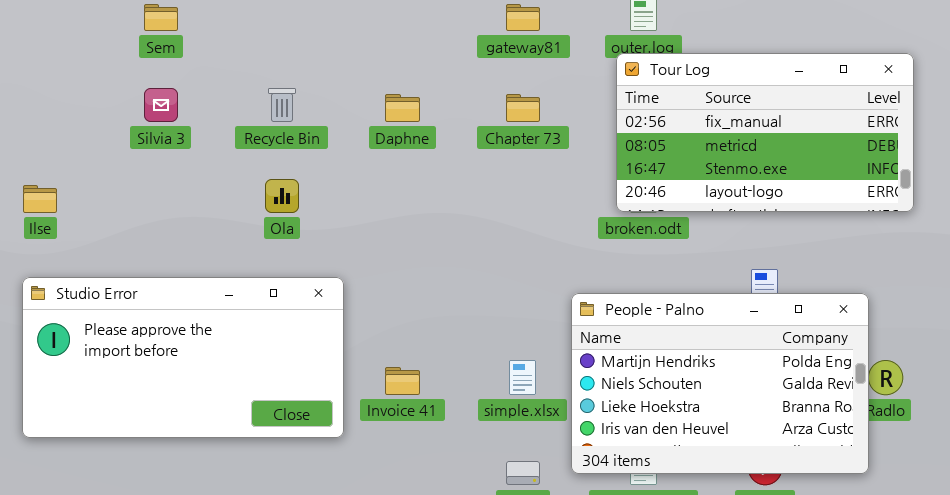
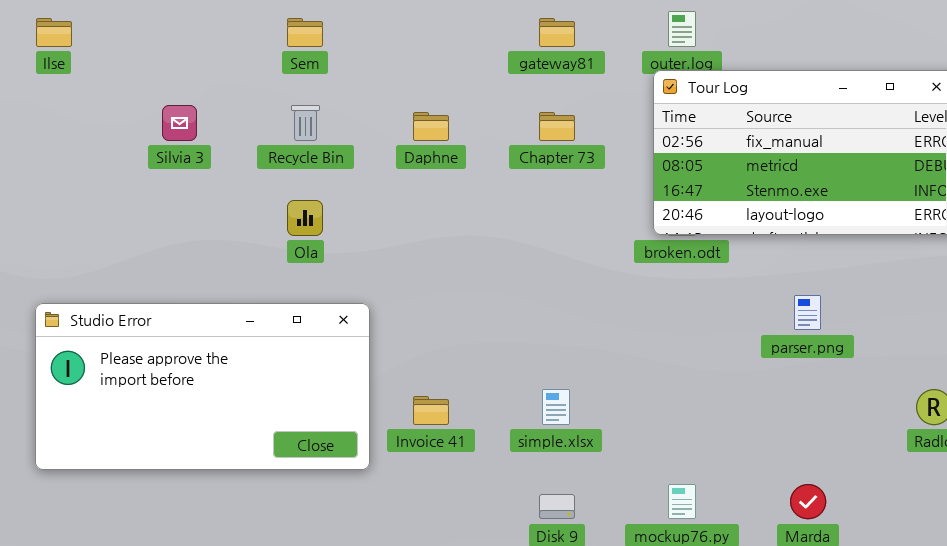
Sem: [144,4,178,31] -> [287,18,323,47], moved
Ilse: [23,185,57,213] -> [36,18,72,47], moved
People - Palno: [571,293,869,474] -> none, closed

